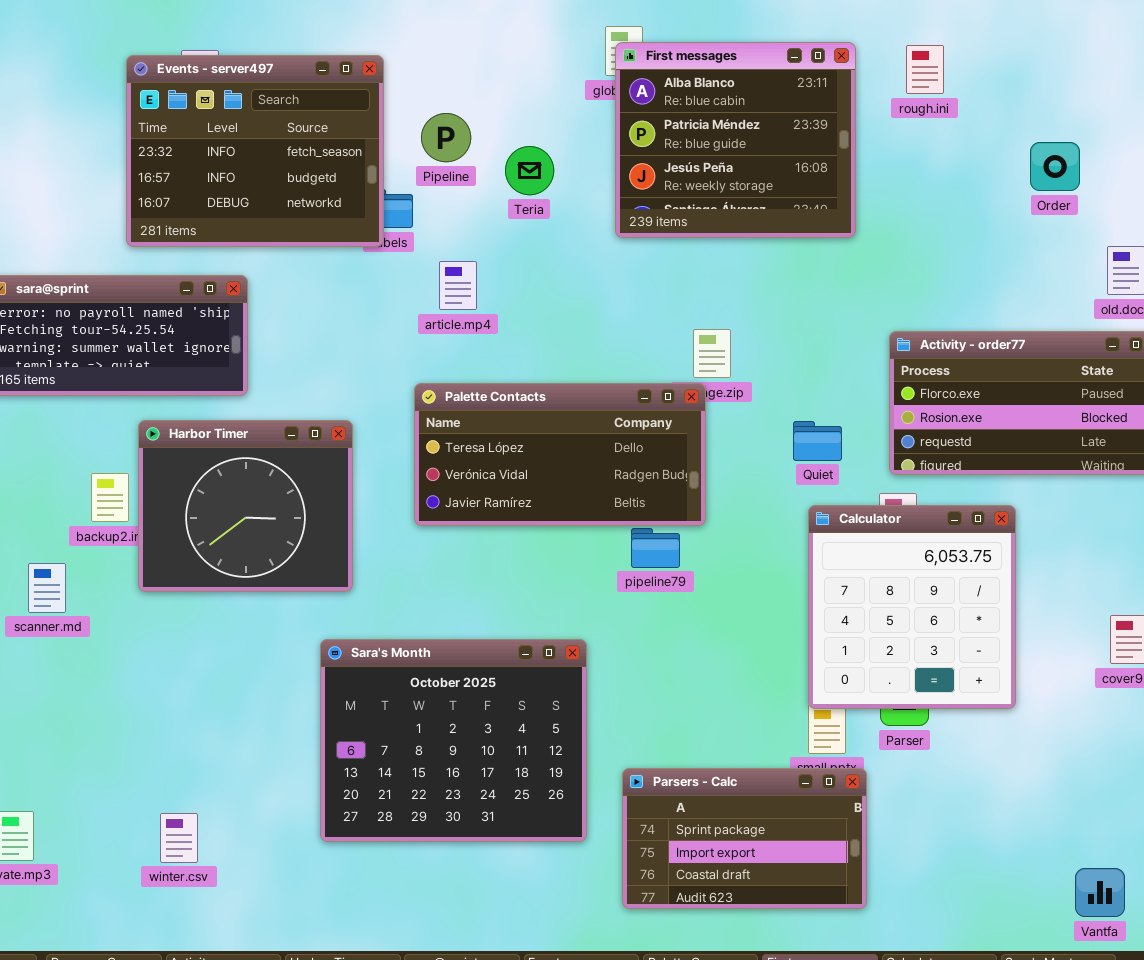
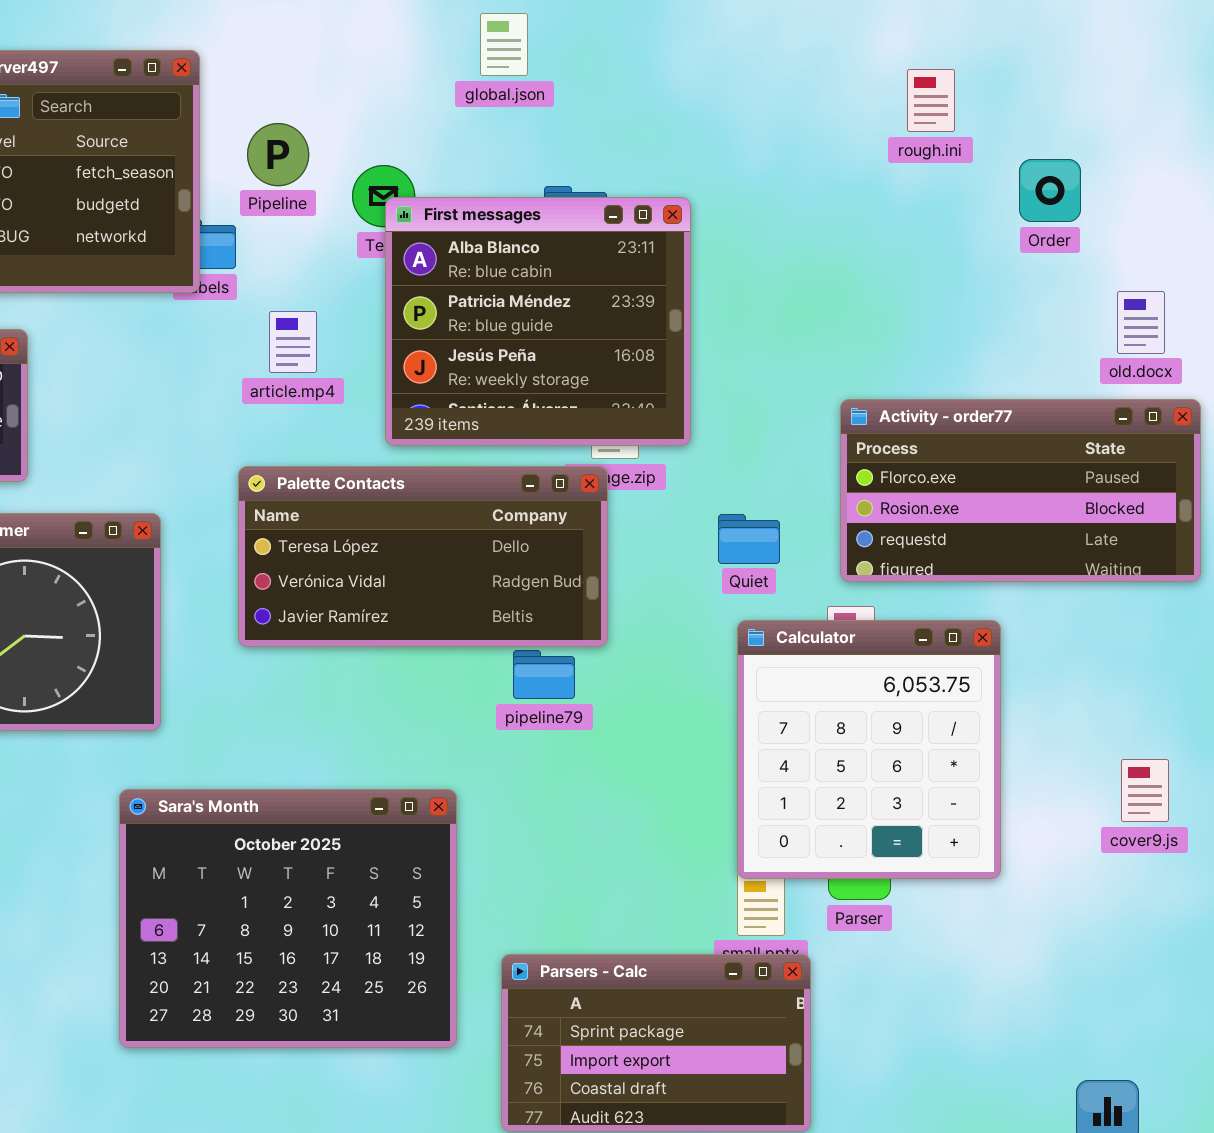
First messages: [615,42,856,238] -> [385,197,691,446], moved
rough.ini: [906,45,944,94] -> [907,69,955,132], moved

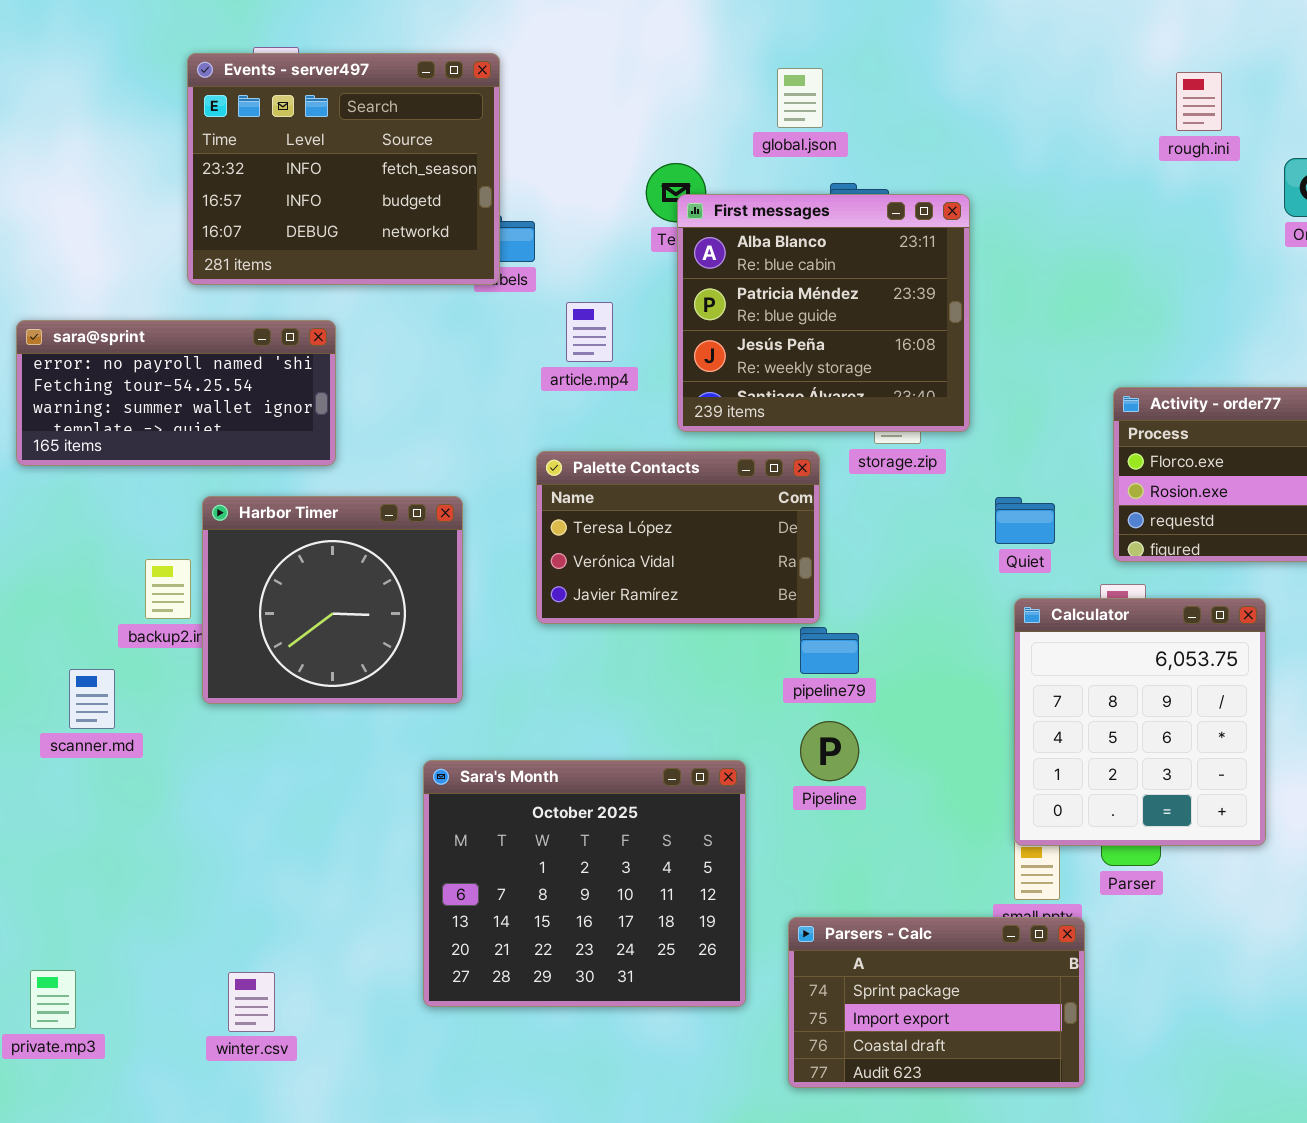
global.json: [480,13,528,76] -> [777,68,823,128], moved
Pipeline: [247,123,309,186] -> [800,721,859,781], moved
Palette Contacts: [238,466,608,647] -> [536,451,820,624], resized

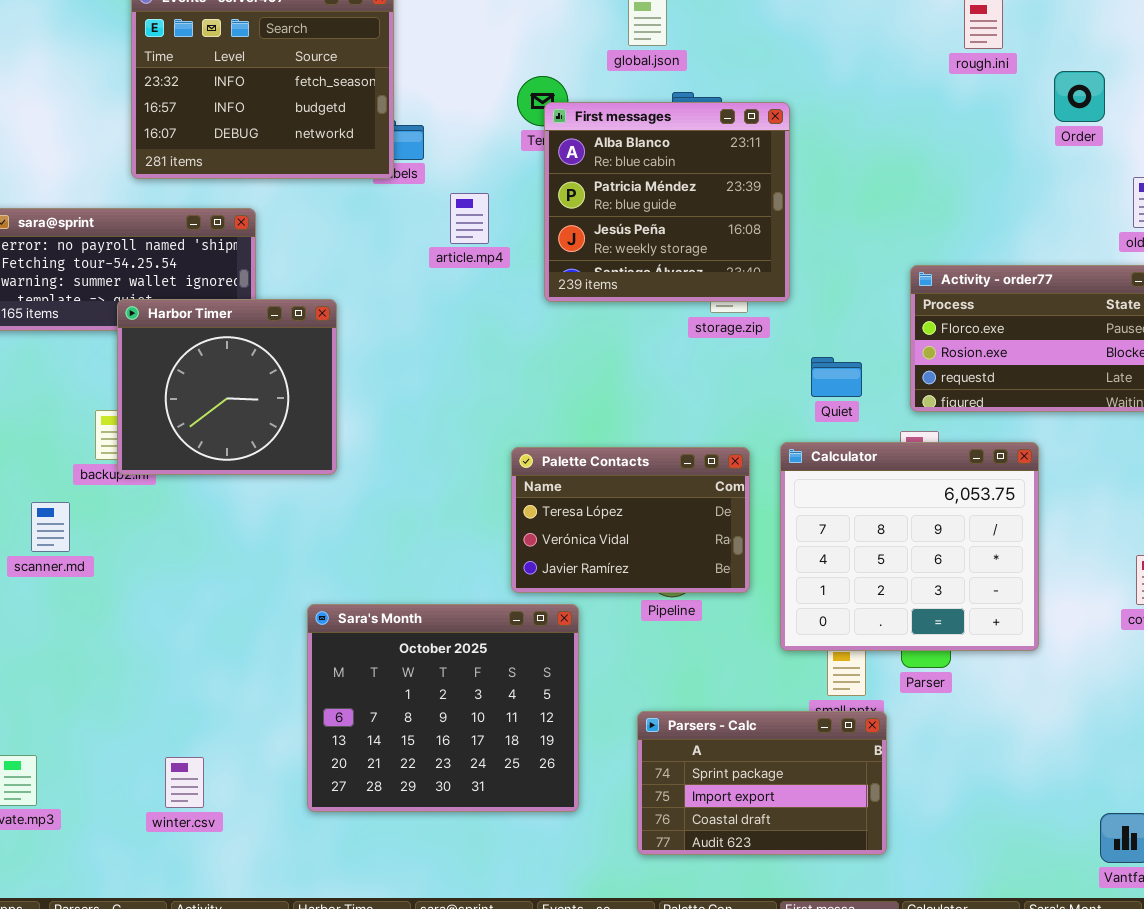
Palette Contacts: [536,451,820,624] -> [511,447,750,593], moved
Harbor Timer: [202,496,463,704] -> [117,299,337,475], moved
Calculator: [1014,598,1266,846] -> [780,442,1039,651], resized
Sara's Month: [423,760,746,1007] -> [307,604,579,812], moved

